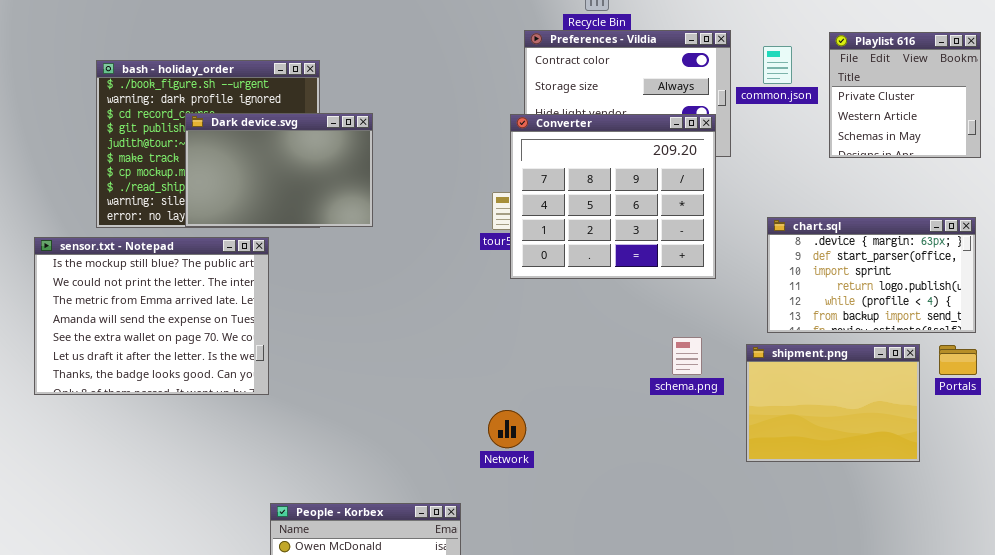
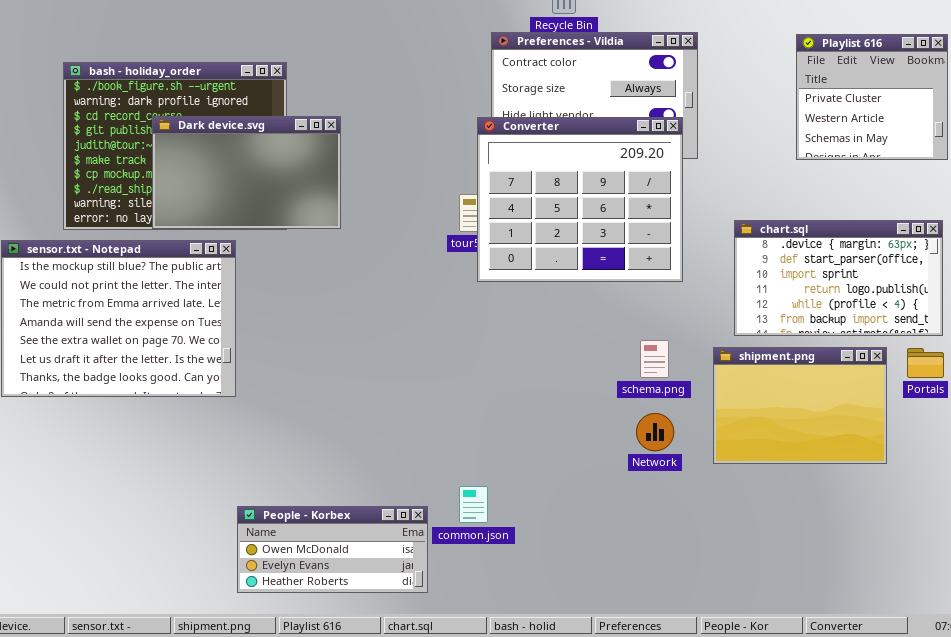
common.json: [763,46,792,84] -> [459,486,488,523], moved
Network: [488,410,526,448] -> [636,413,674,451], moved

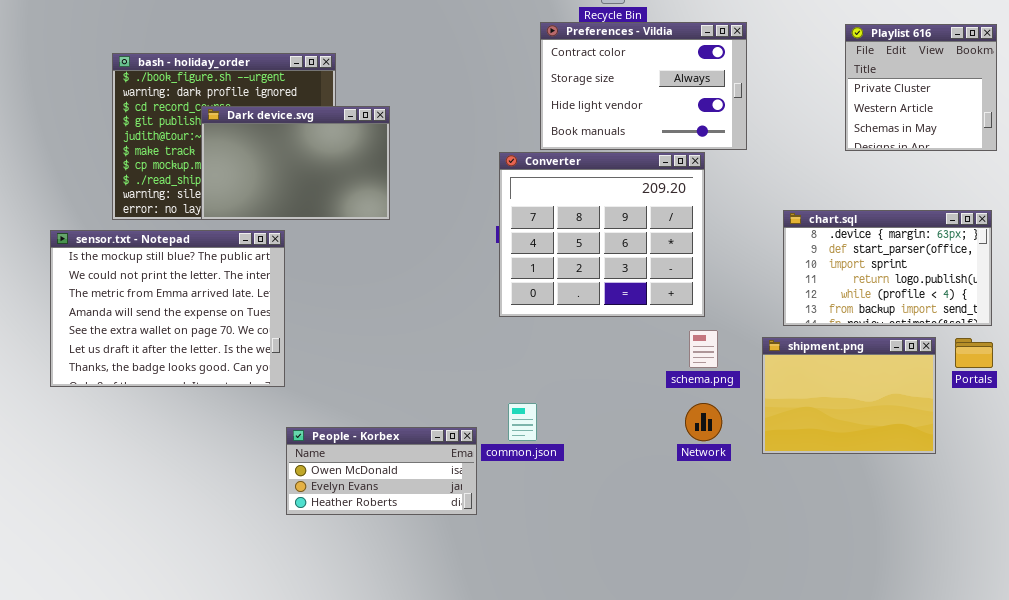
Converter: [477,117,683,282] -> [499,152,705,317], moved
common.json: [459,486,488,523] -> [508,403,537,441], moved
People - Korbex: [237,506,428,593] -> [286,427,477,515], moved

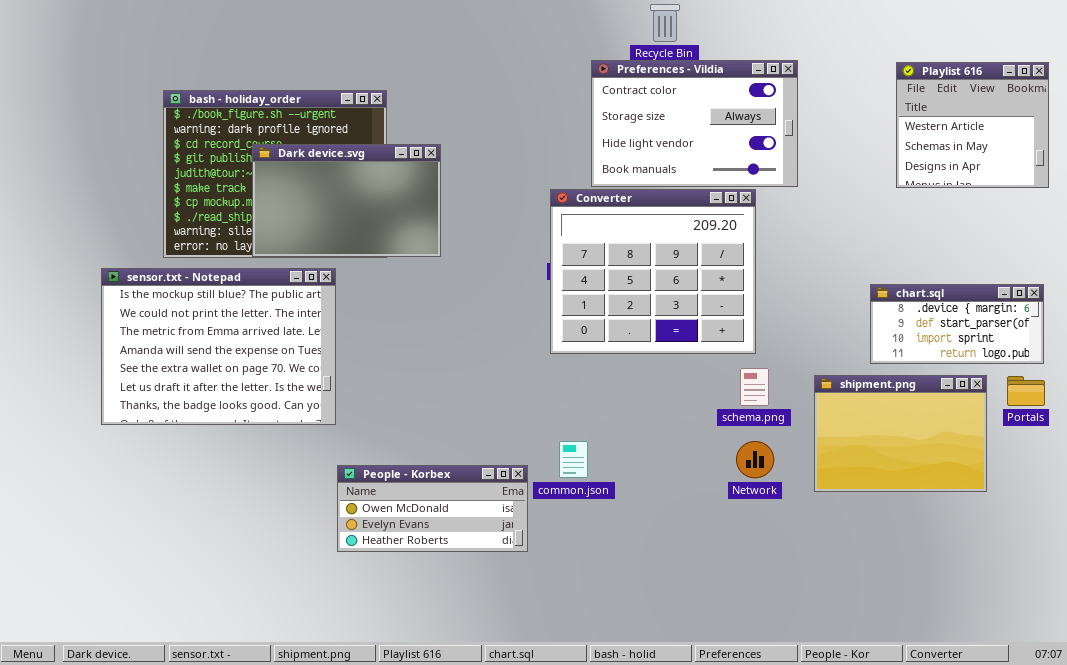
Playlist 616: [845,24,997,151] -> [896,62,1049,188], scrolled down 1 row
chart.sql: [783,210,992,326] -> [870,284,1044,364], resized

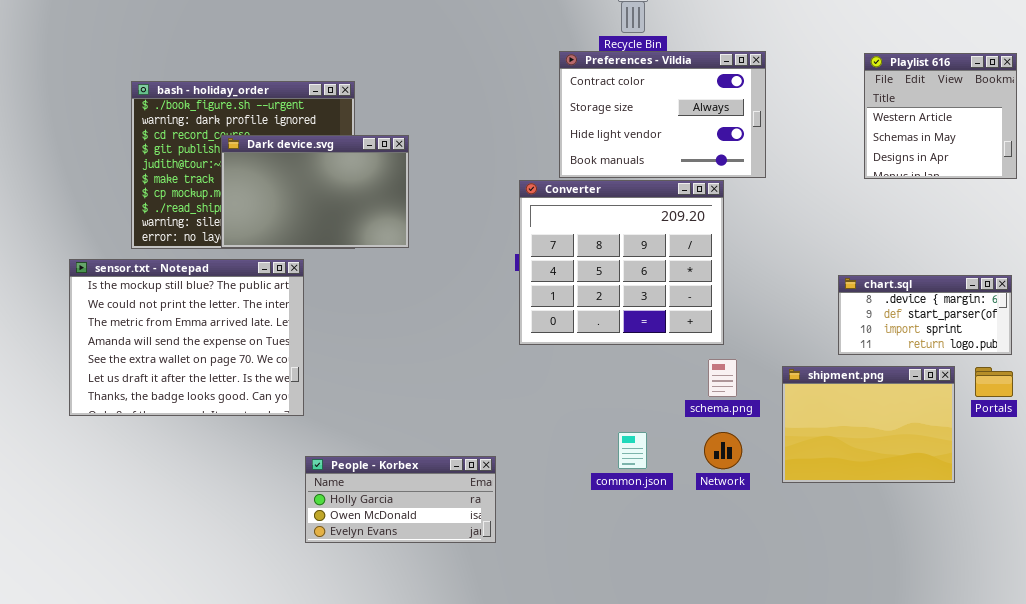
common.json: [559,441,588,478] -> [618,432,647,469], moved
People - Korbex: [337,465,528,552] -> [305,456,496,543], scrolled up 1 row

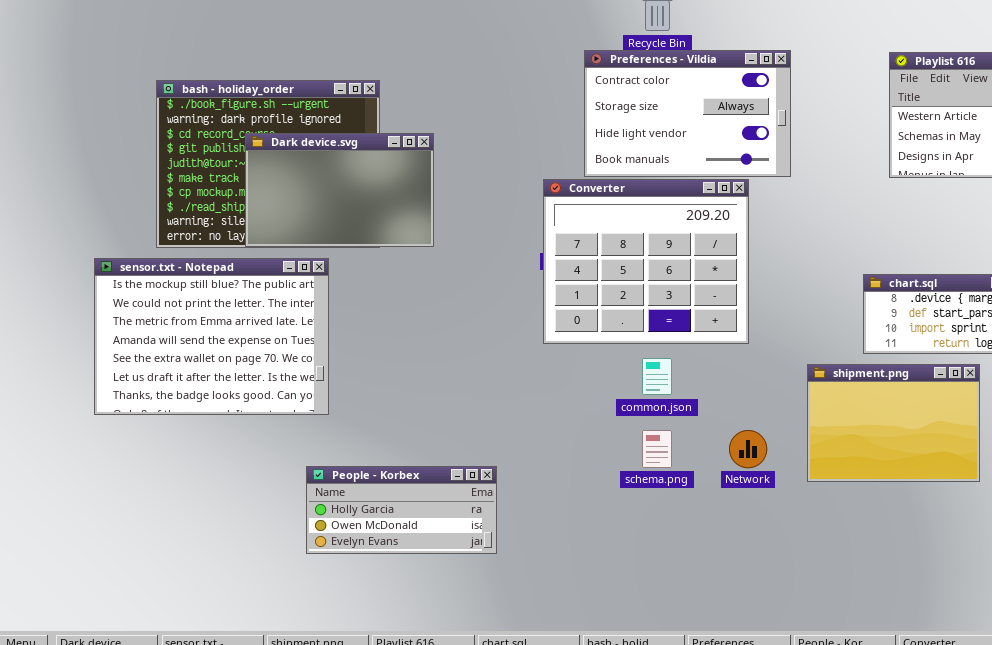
schema.png: [708,359,737,397] -> [642,430,672,468], moved
common.json: [618,432,647,469] -> [642,358,672,395], moved
People - Korbex: [305,456,496,543] -> [306,466,497,554], moved

